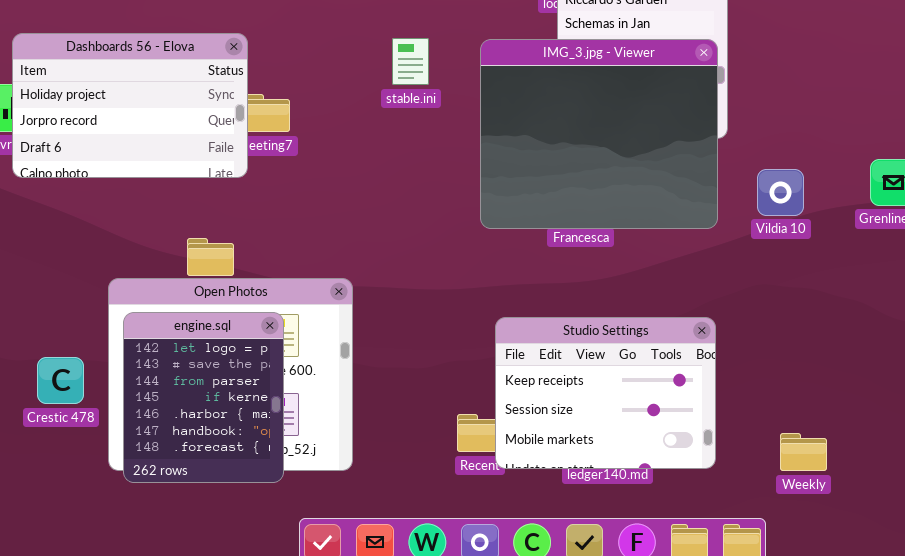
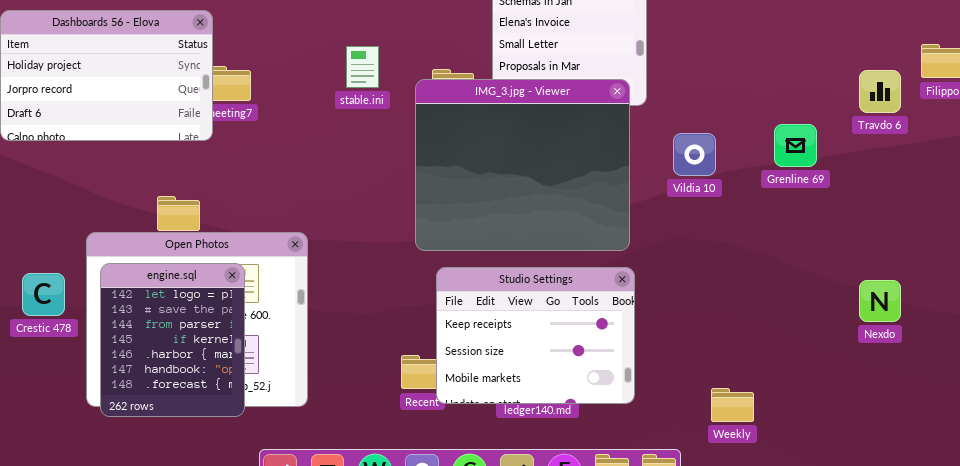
stable.ini: [392,38,429,85] -> [346,46,379,88], moved
IMG_3.jpg - Viewer: [480,39,718,229] -> [415,79,630,251], moved
Crestic 478: [37,357,84,404] -> [22,273,65,316], moved
Weekly: [780,433,827,471] -> [711,388,754,422], moved

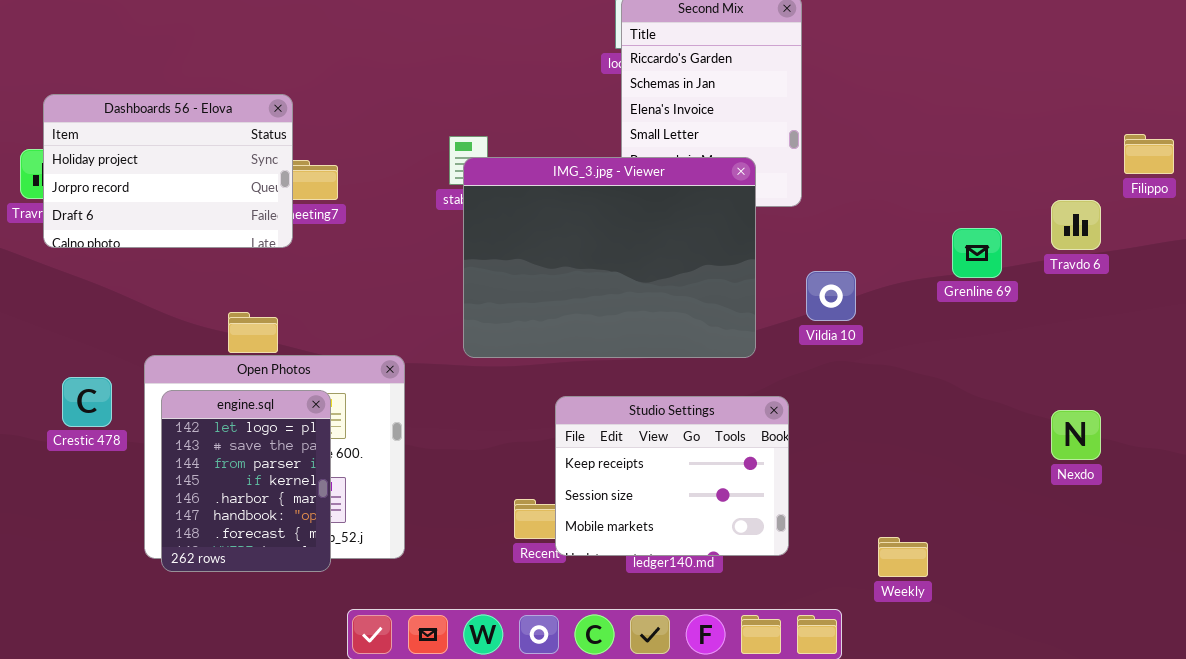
Travdo 6: [859,70,901,113] -> [1051,200,1101,250], moved
IMG_3.jpg - Viewer: [415,79,630,251] -> [463,157,756,358], moved, resized
Vildia 10: [673,133,716,176] -> [806,271,856,321], moved
Crestic 478: [22,273,65,316] -> [62,377,112,427], moved

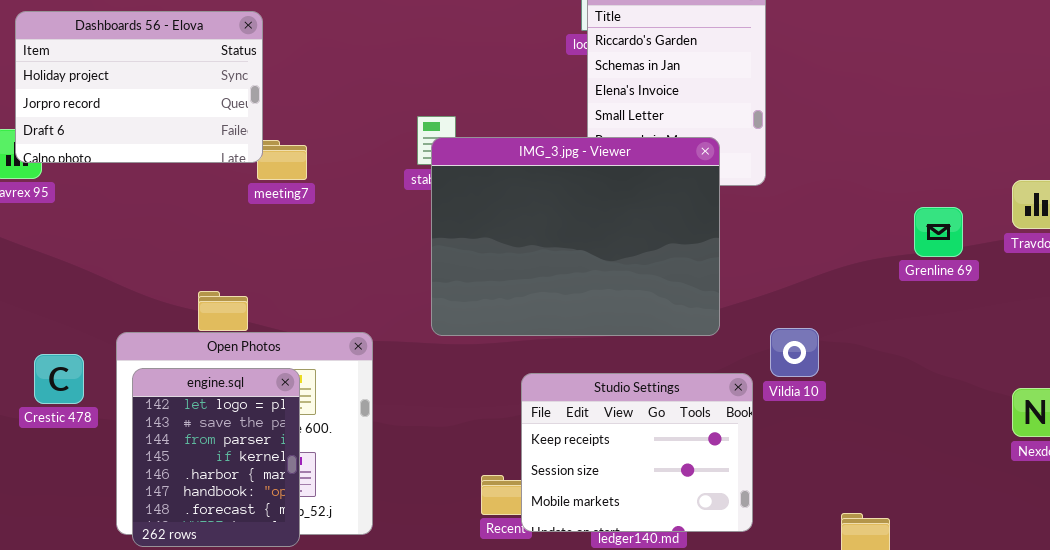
Dashboards 56 - Elova: [43,94,293,248] -> [15,11,263,163], moved
Vildia 10: [806,271,856,321] -> [770,328,819,377], moved

